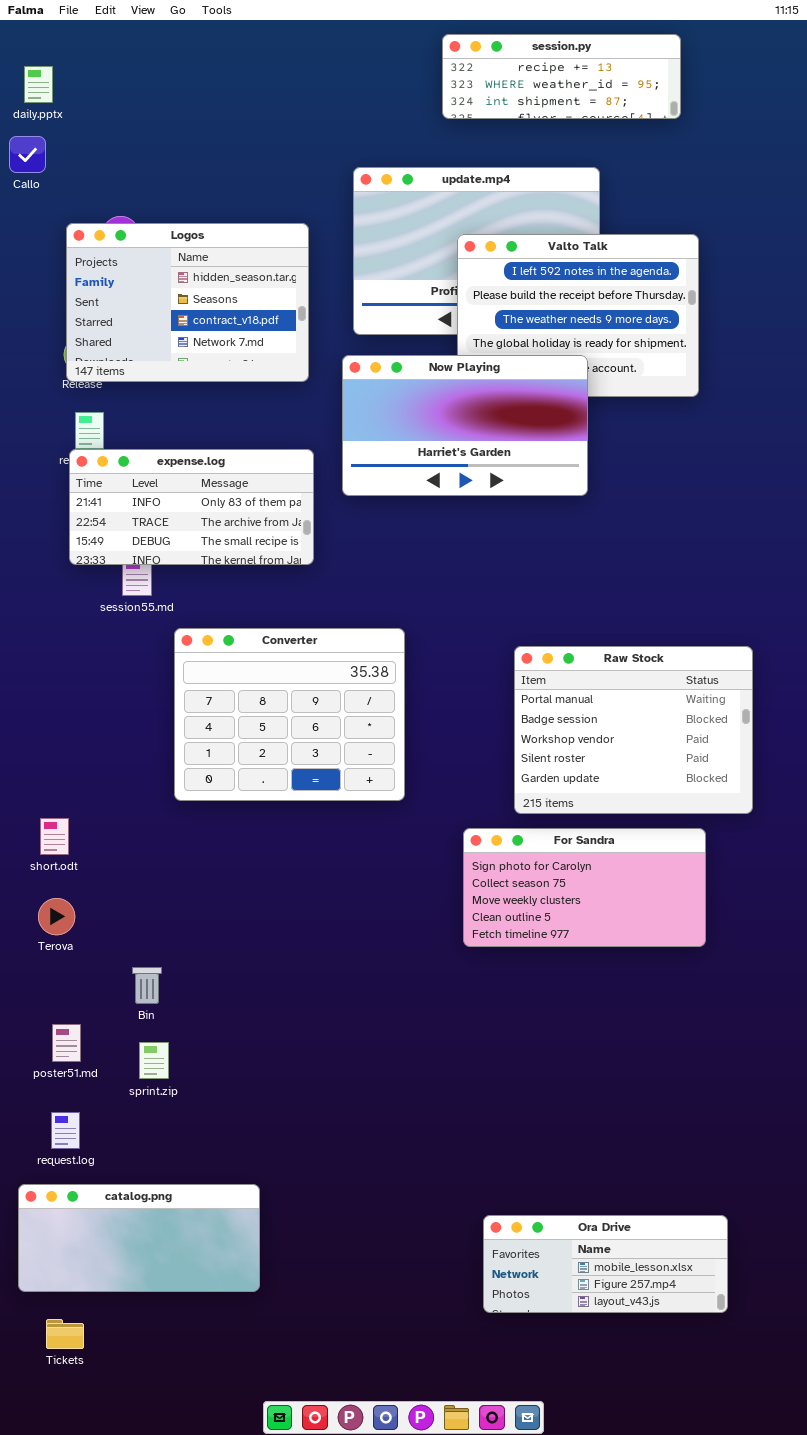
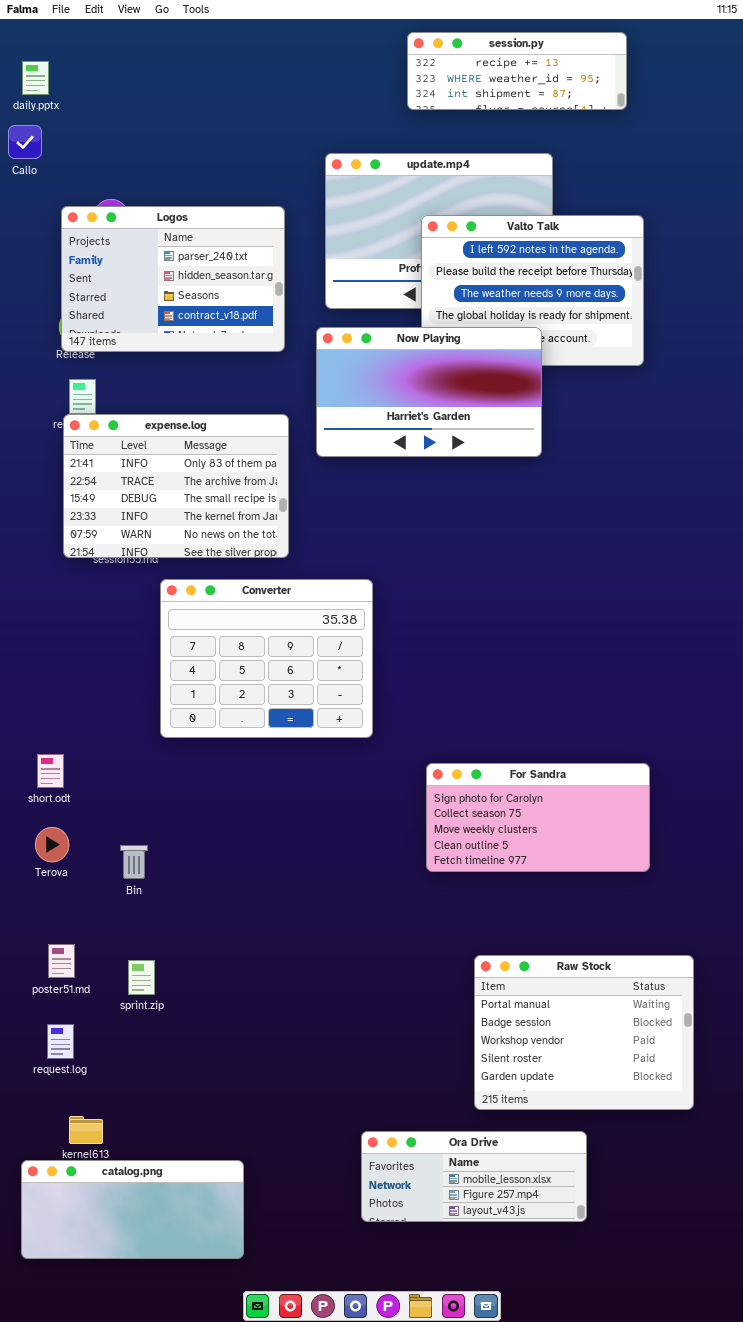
Logos: [66,223,309,382] -> [61,206,285,352], scrolled up 1 row
expense.log: [69,449,314,565] -> [63,414,289,558], resized
Raw Stock: [514,646,753,814] -> [474,955,694,1110], moved
Bin: [132,967,162,1004] -> [120,845,148,879], moved
catalog.png: [18,1184,260,1292] -> [21,1160,244,1259], moved
Ora Drive: [483,1215,728,1313] -> [361,1131,587,1222], moved

